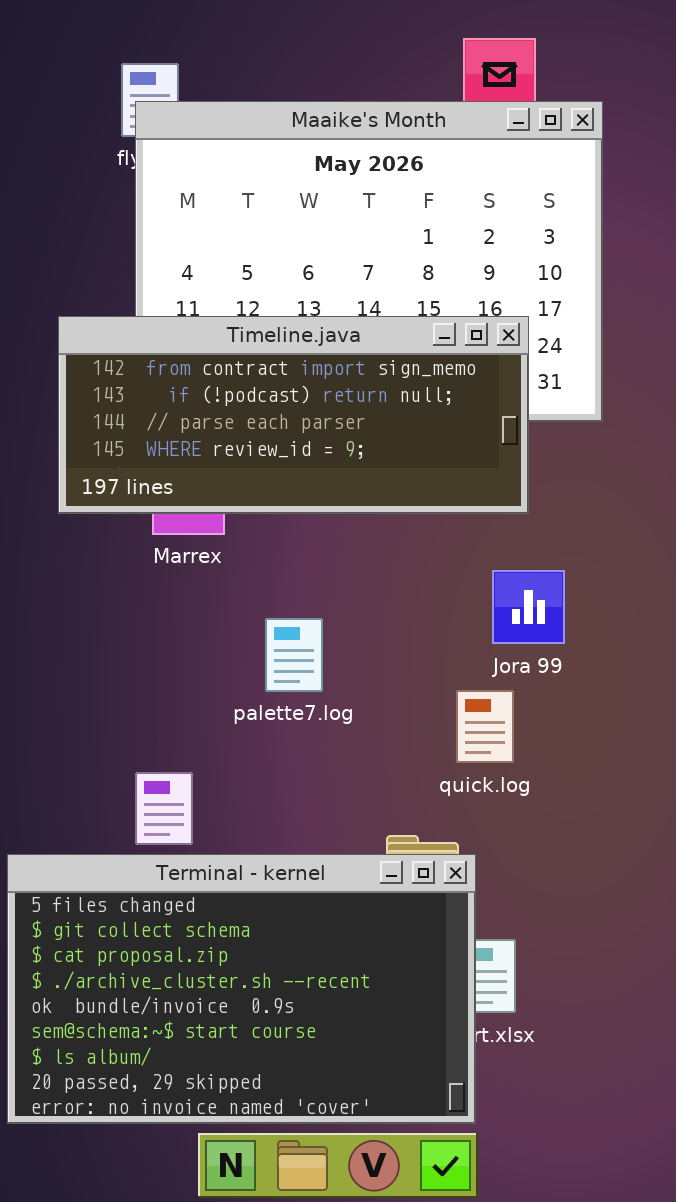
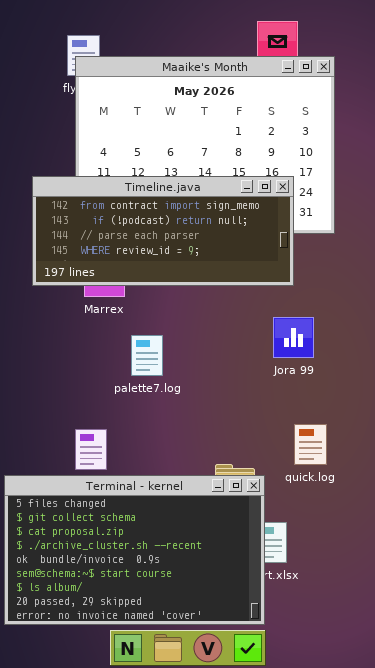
palette7.log: [265,618,323,692] -> [131,335,163,376], moved
quick.log: [456,690,514,763] -> [294,424,327,465], moved

